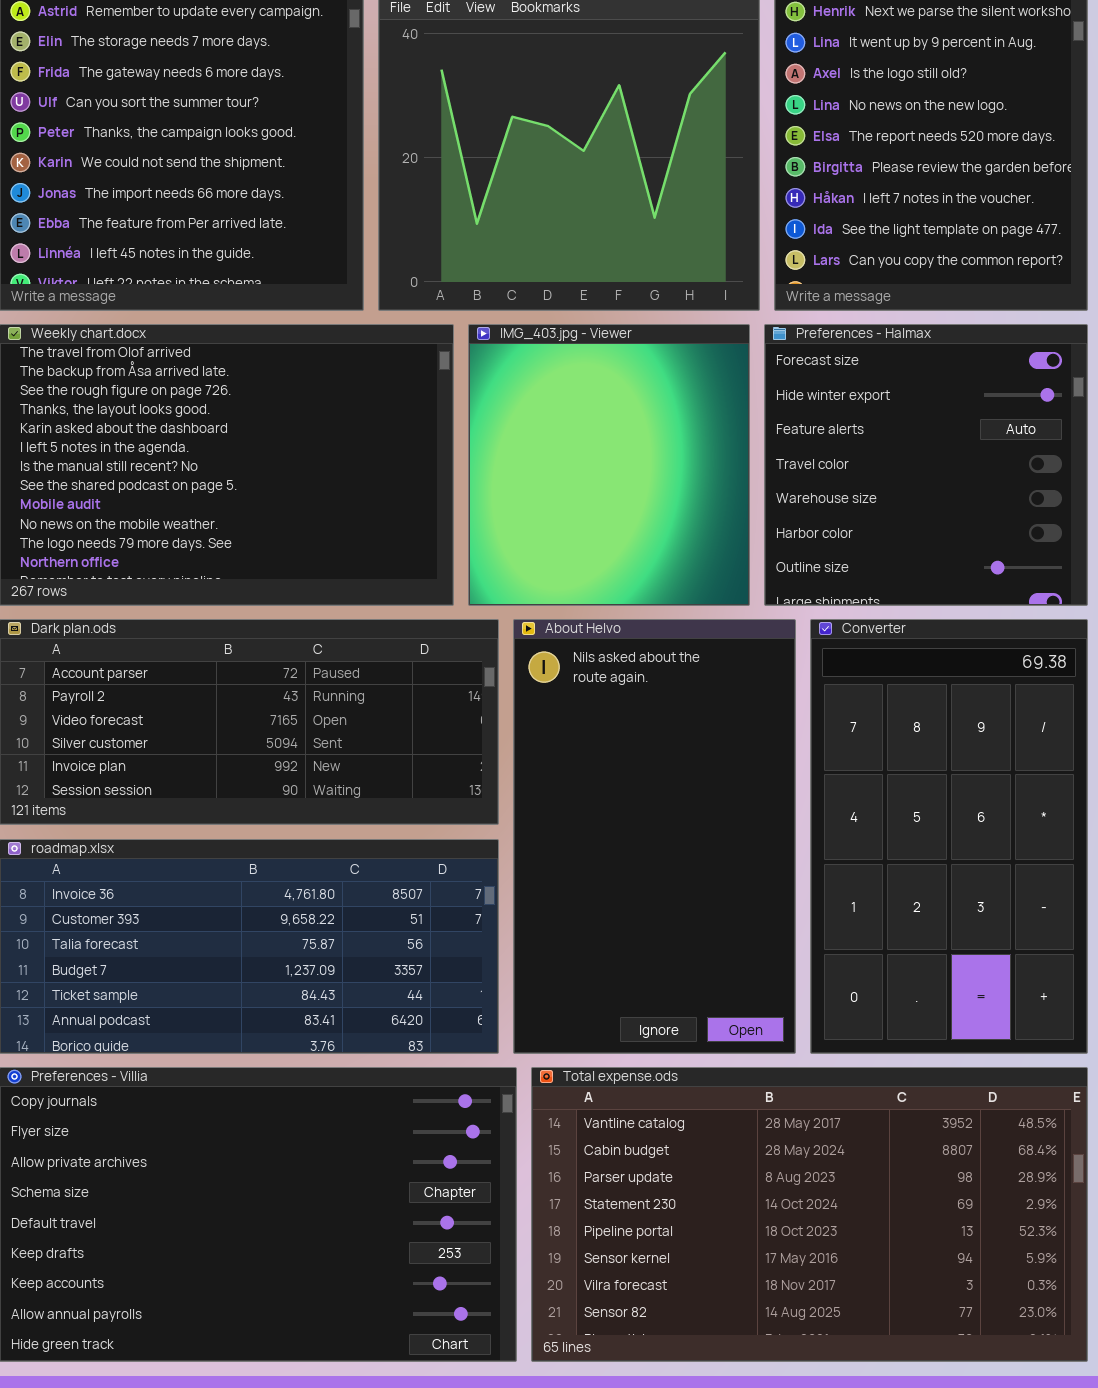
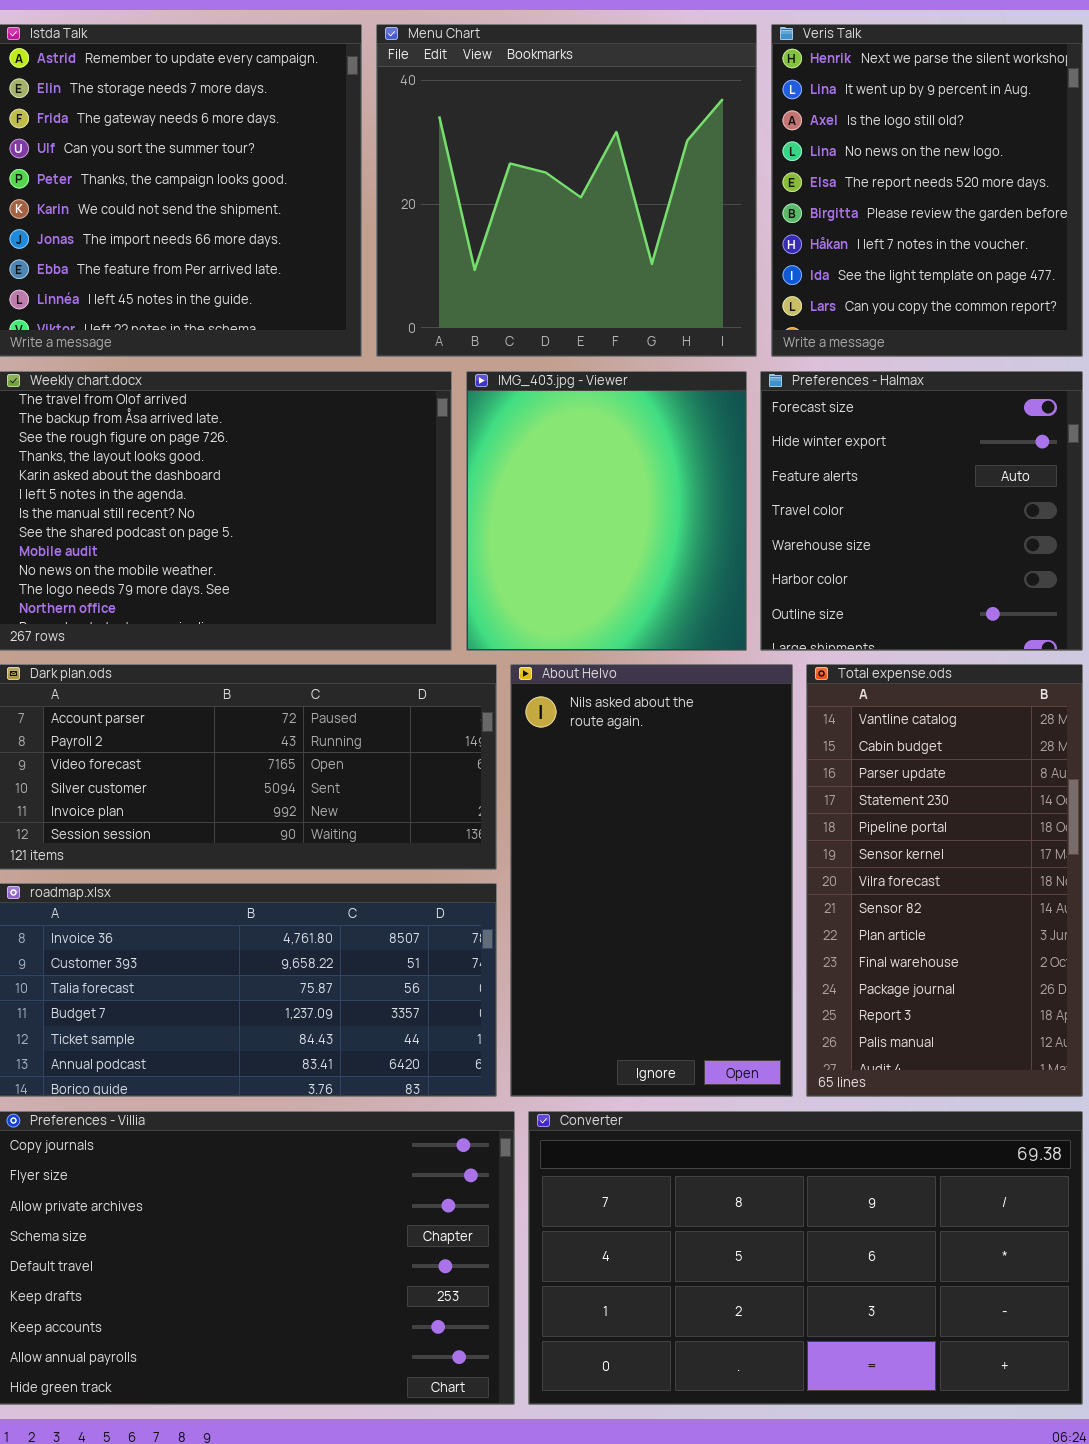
Converter: [810,619,1088,1054] -> [528,1111,1083,1405], moved, resized
Total expense.ods: [531,1067,1088,1362] -> [806,664,1083,1097], moved, resized

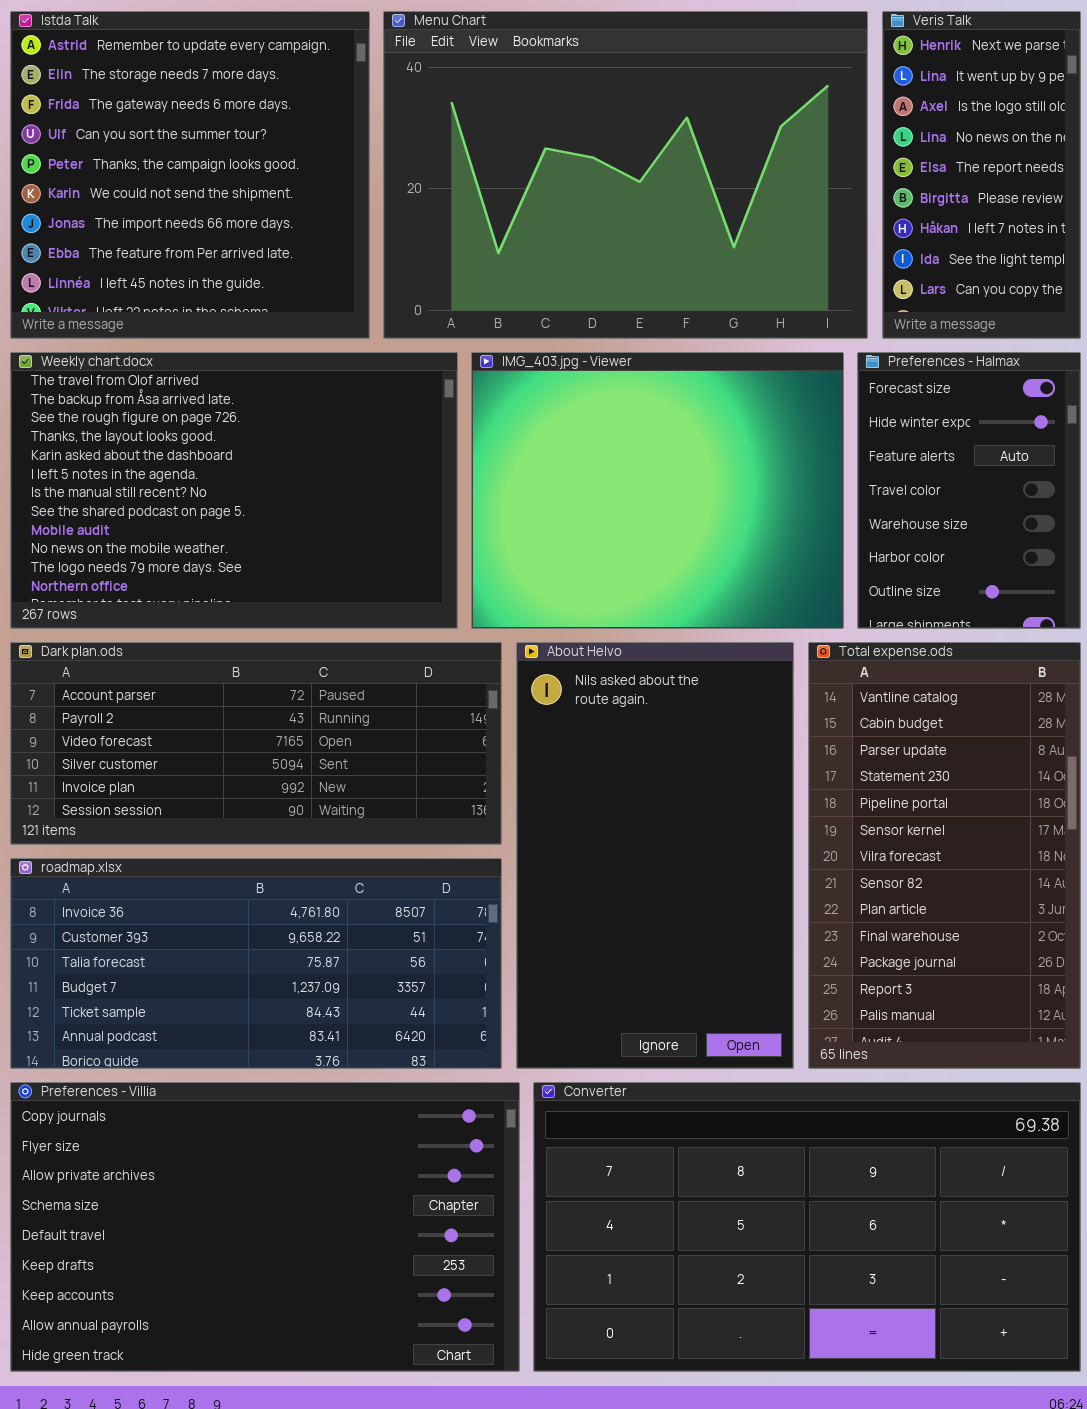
Menu Chart: [376,24,757,357] -> [383,11,868,339], resized
Veris Talk: [771,24,1083,357] -> [882,11,1081,339], resized
IMG_403.jpg - Viewer: [466,371,747,651] -> [471,352,844,629], resized
Preferences - Halmax: [760,371,1083,651] -> [857,352,1081,629], resized

